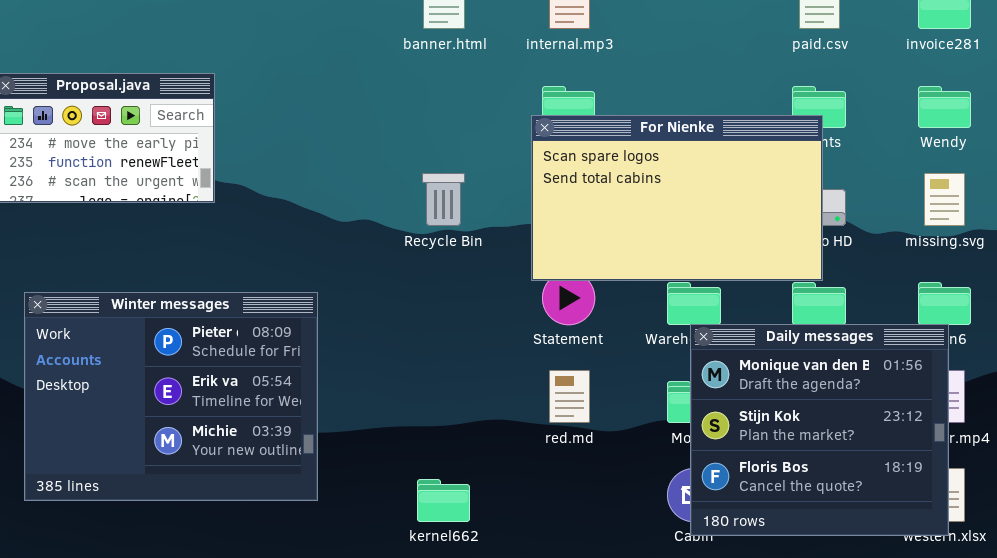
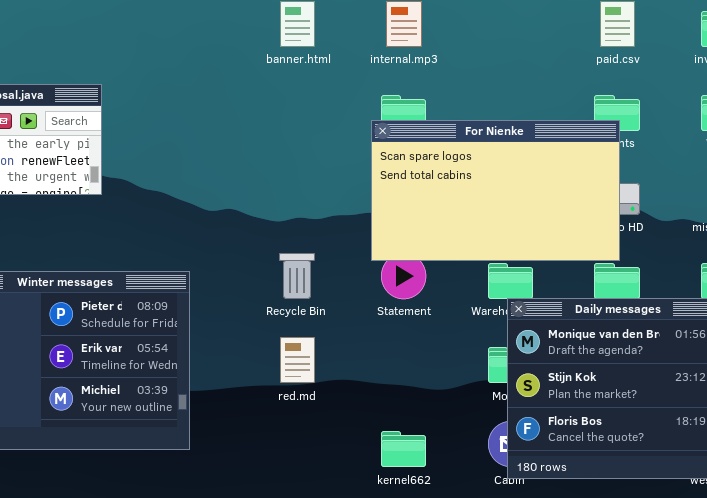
Recycle Bin: [422,173,465,226] -> [279,253,315,299], moved
red.md: [549,370,590,423] -> [280,337,315,383], moved
kernel662: [417,479,470,522] -> [381,431,426,467], moved

